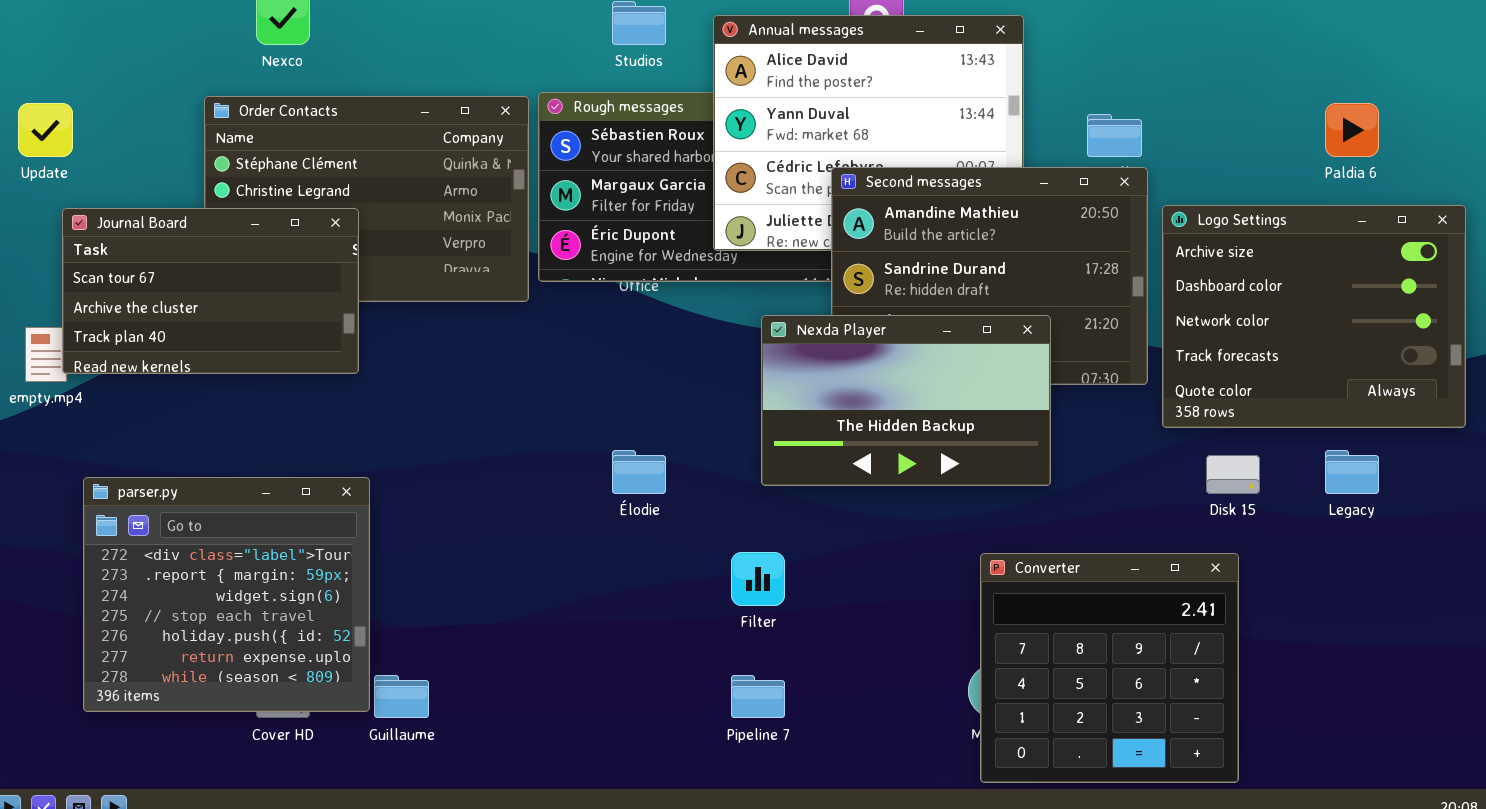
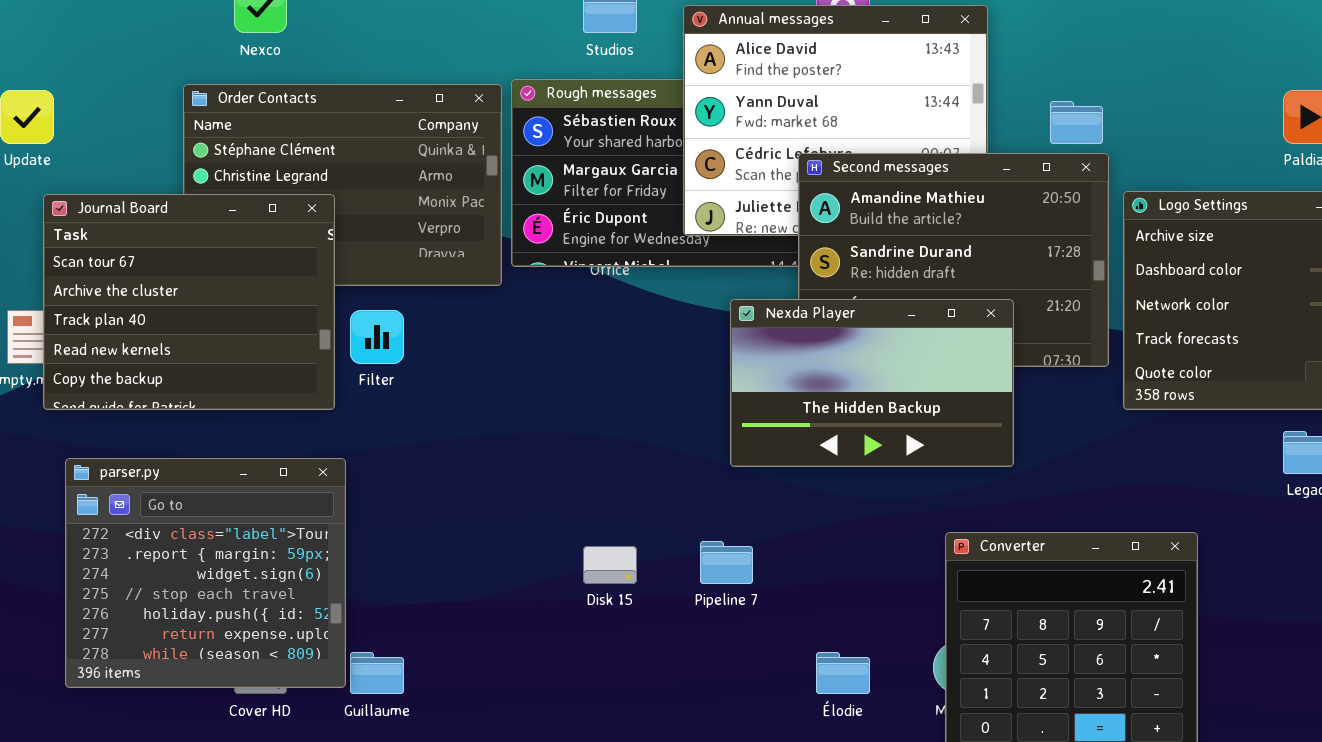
Journal Board: [62,208,359,374] -> [43,194,335,410], resized
Élodie: [612,450,666,494] -> [816,652,870,694], moved
Disk 15: [1206,455,1260,494] -> [583,546,637,584], moved
Filter: [731,552,785,606] -> [350,310,404,364], moved
Pipeline 7: [731,675,785,718] -> [700,541,753,584], moved

